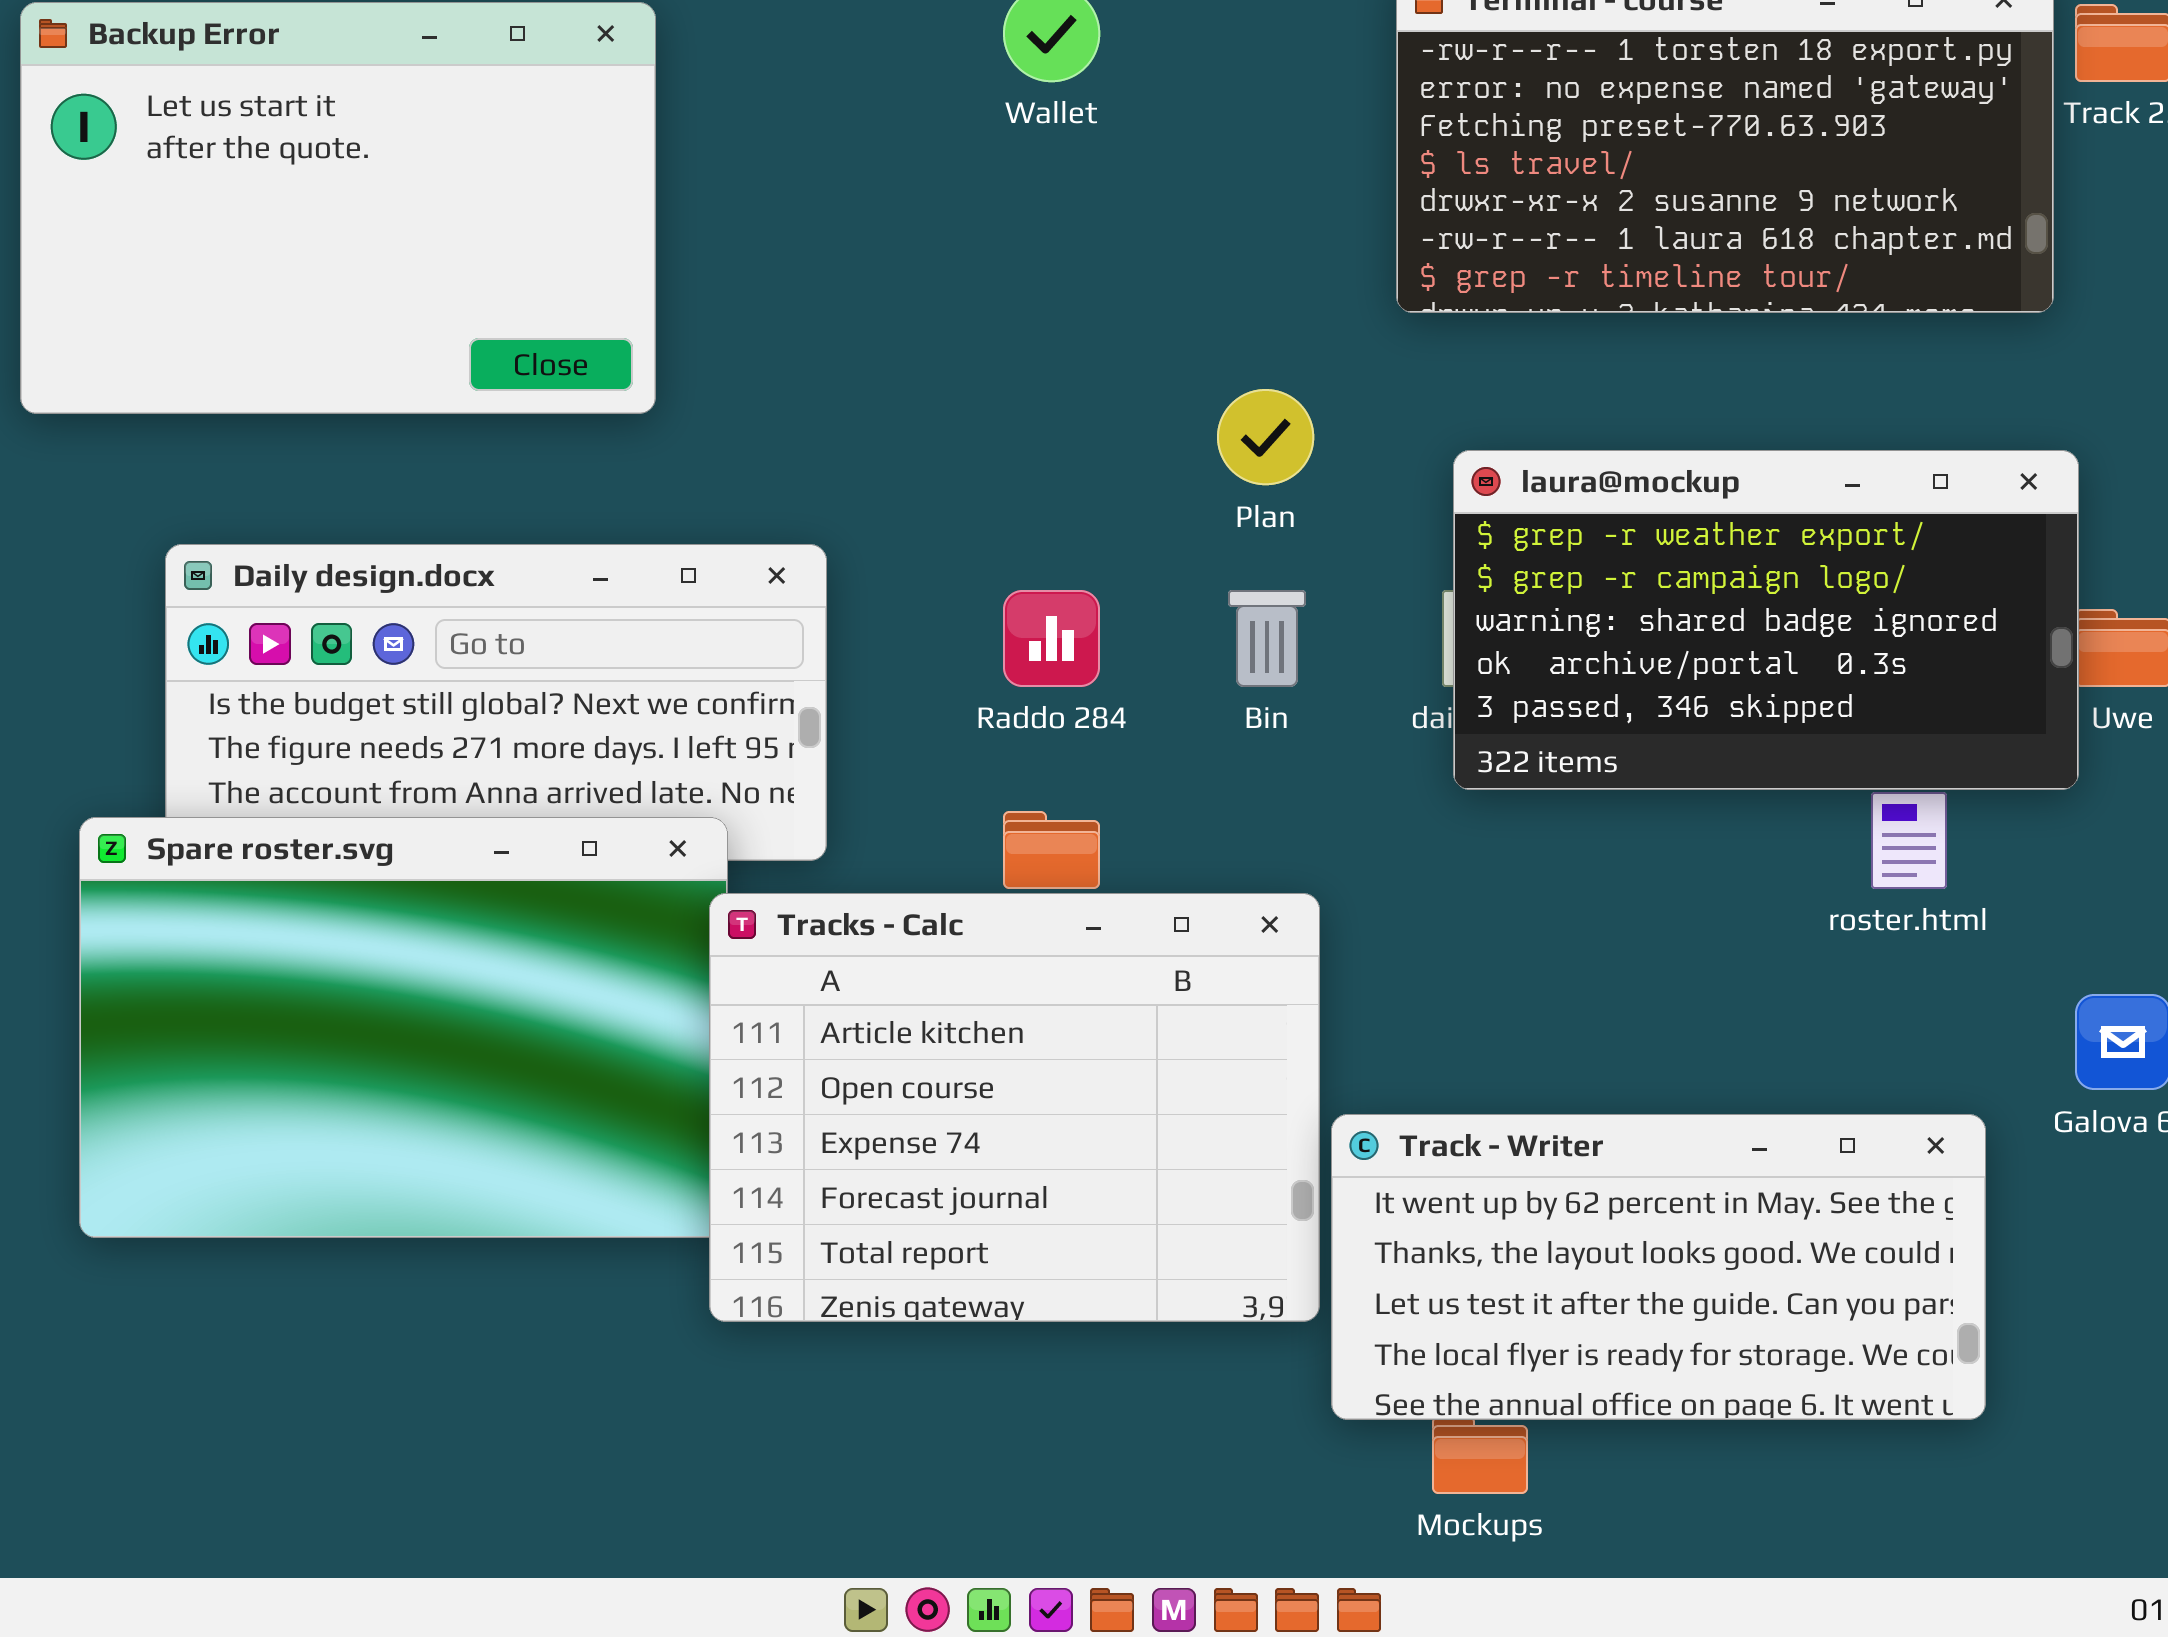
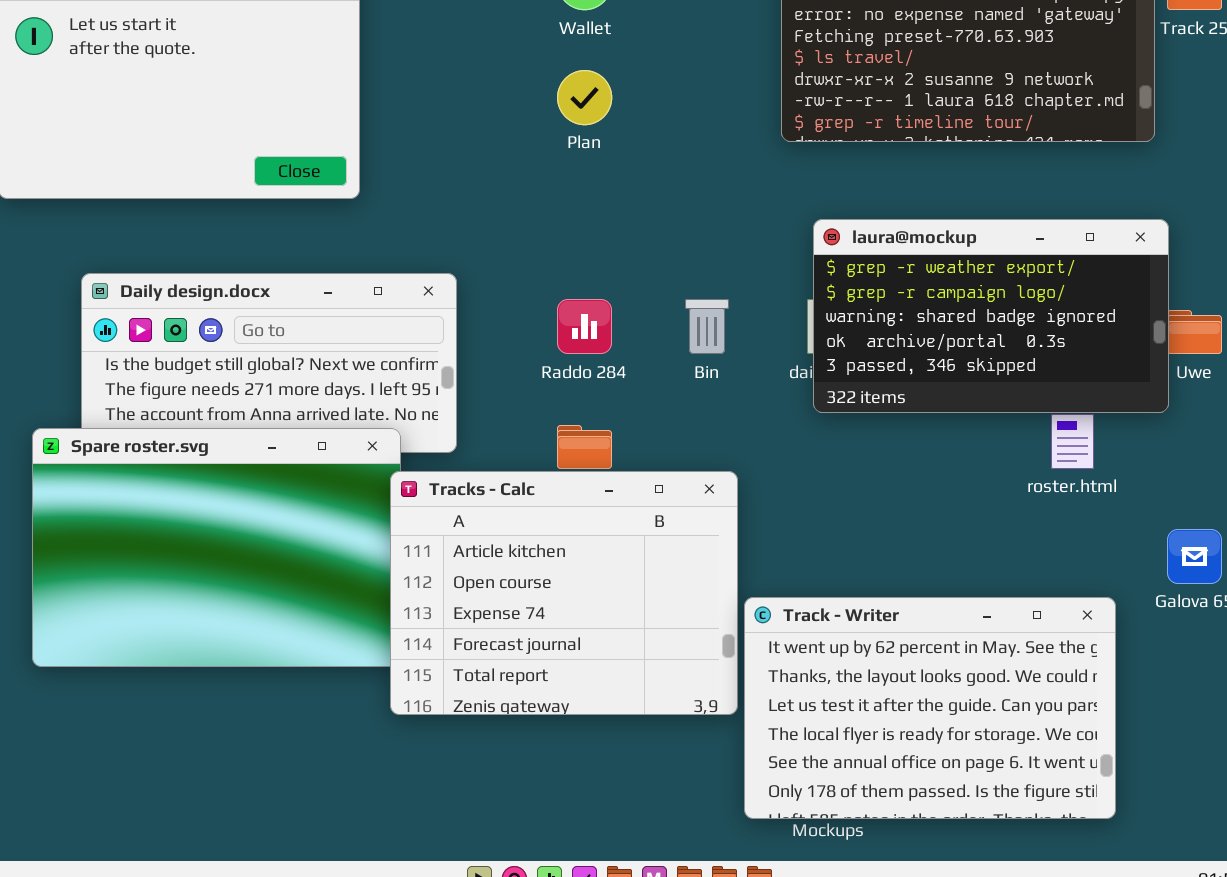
Plan: [1217,389,1314,485] -> [557,70,612,125], moved
Track - Writer: [1331,1114,1986,1420] -> [744,597,1116,819], resized

